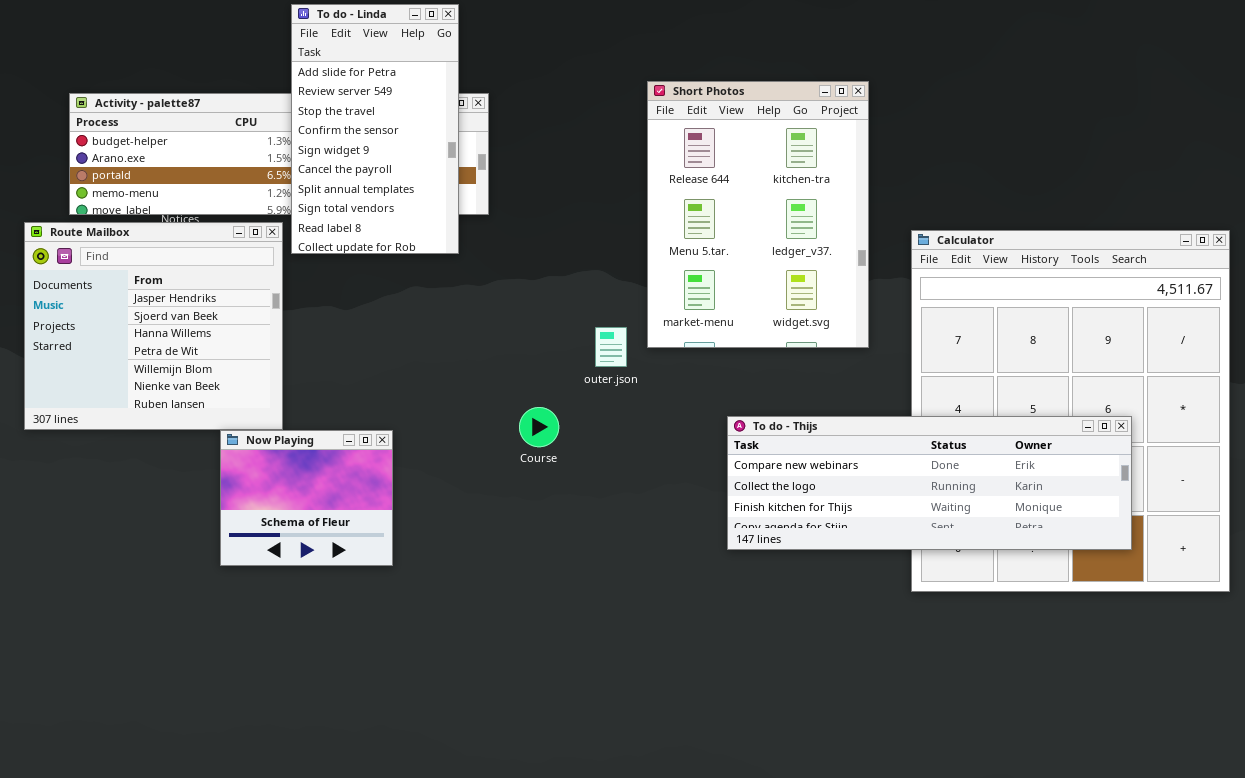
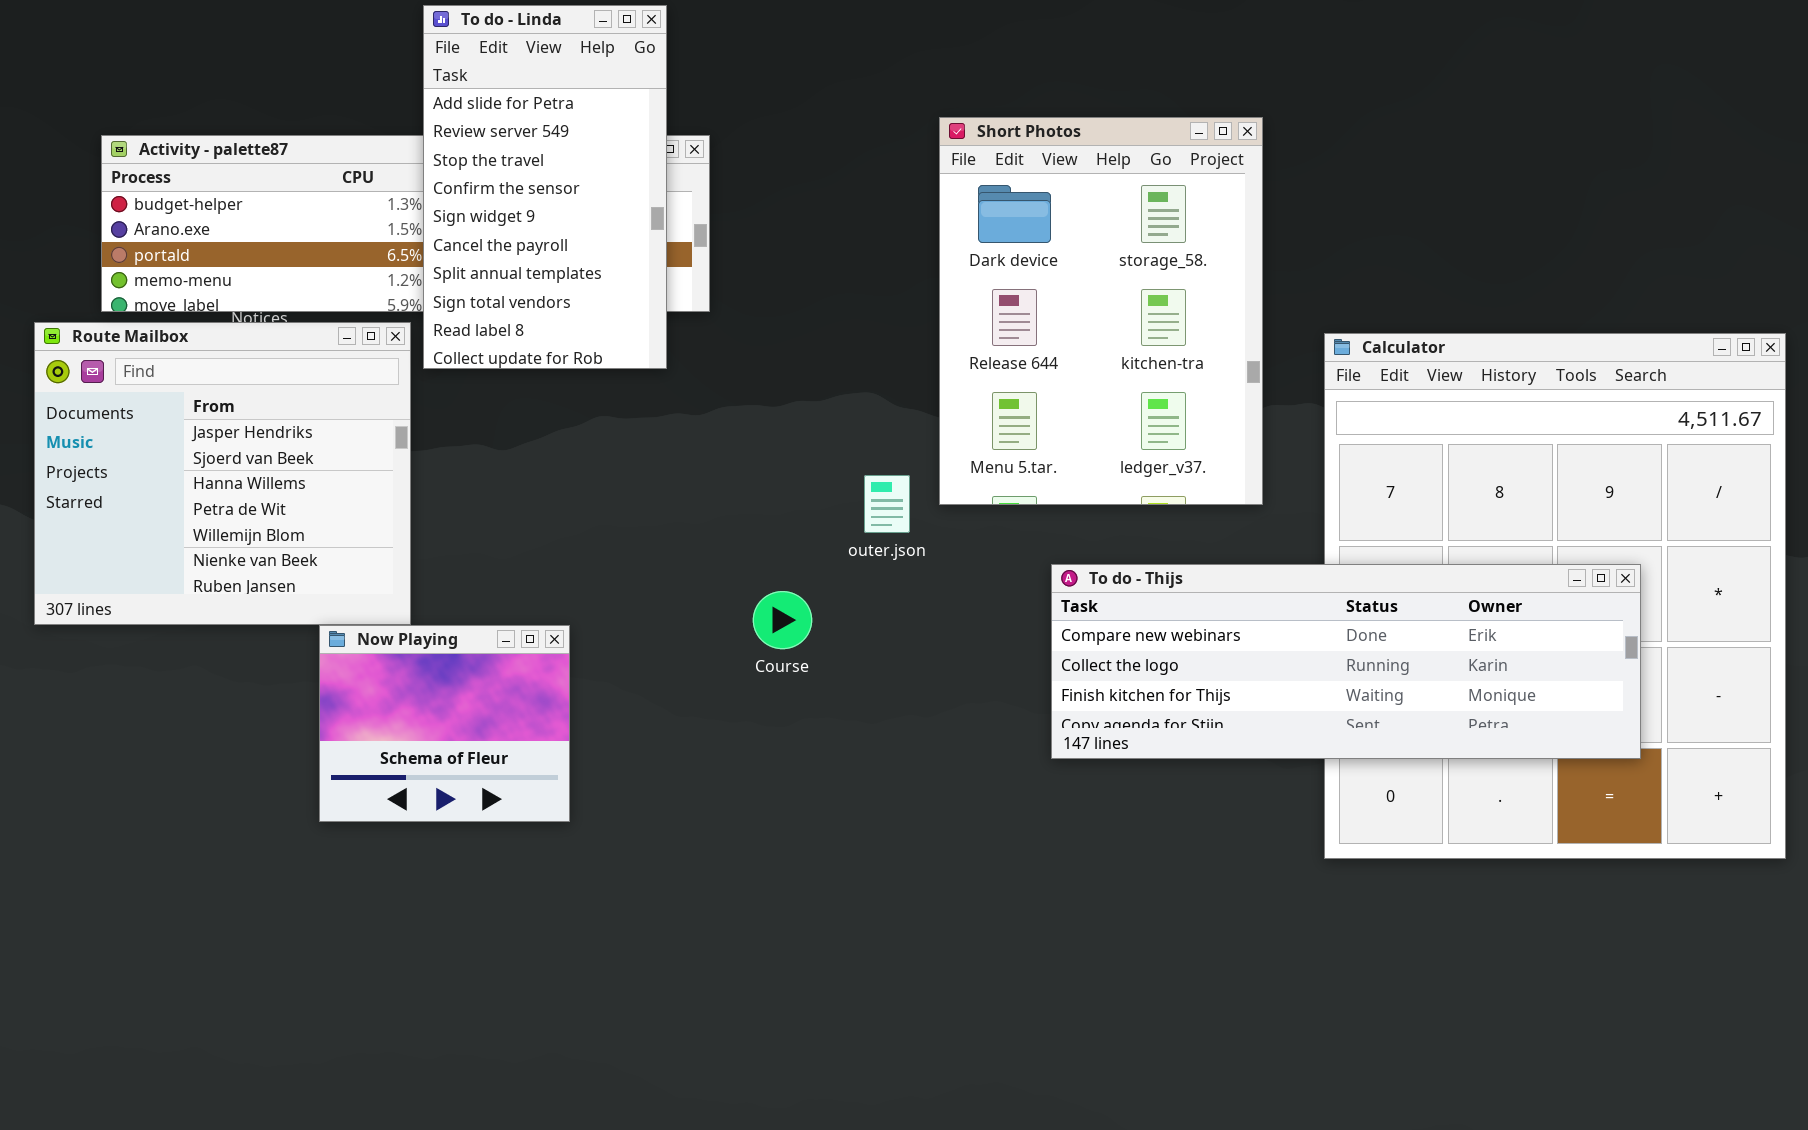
Short Photos: [647,81,869,348] -> [939,117,1263,505], scrolled up 1 row
To do - Thijs: [727,416,1132,550] -> [1051,564,1641,759], moved

